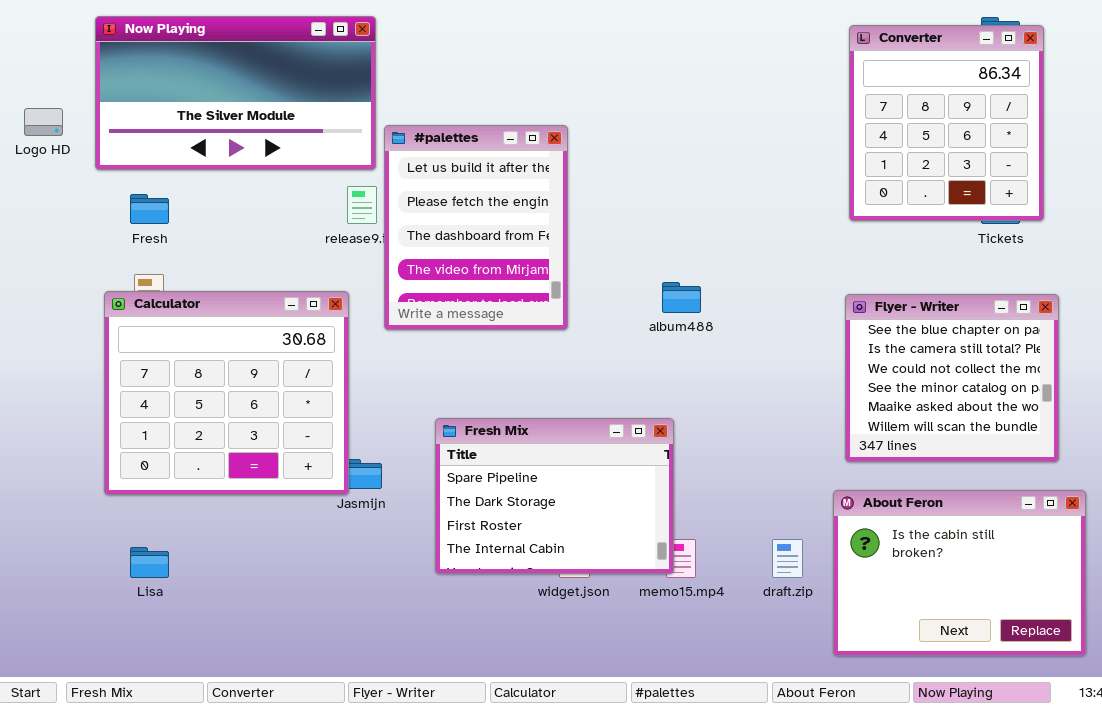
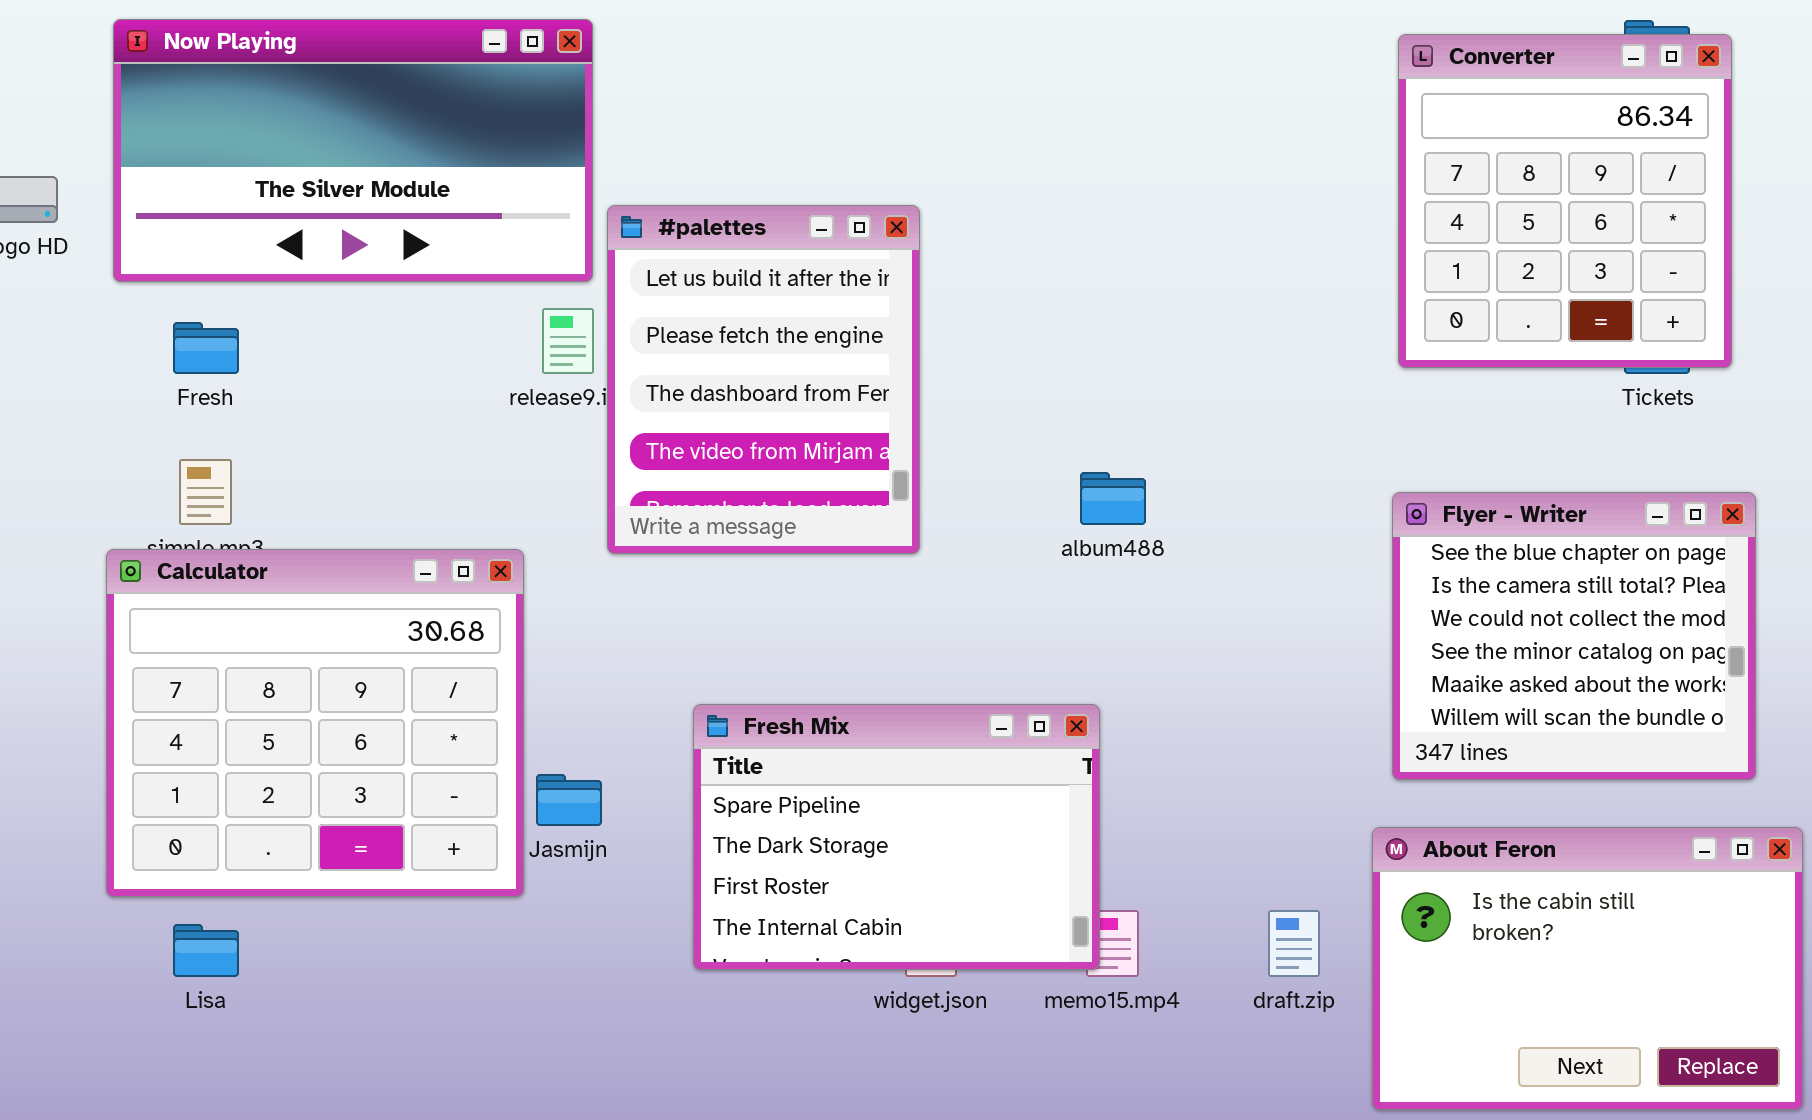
Calculator: [104,291,349,495] -> [106,549,524,897], moved

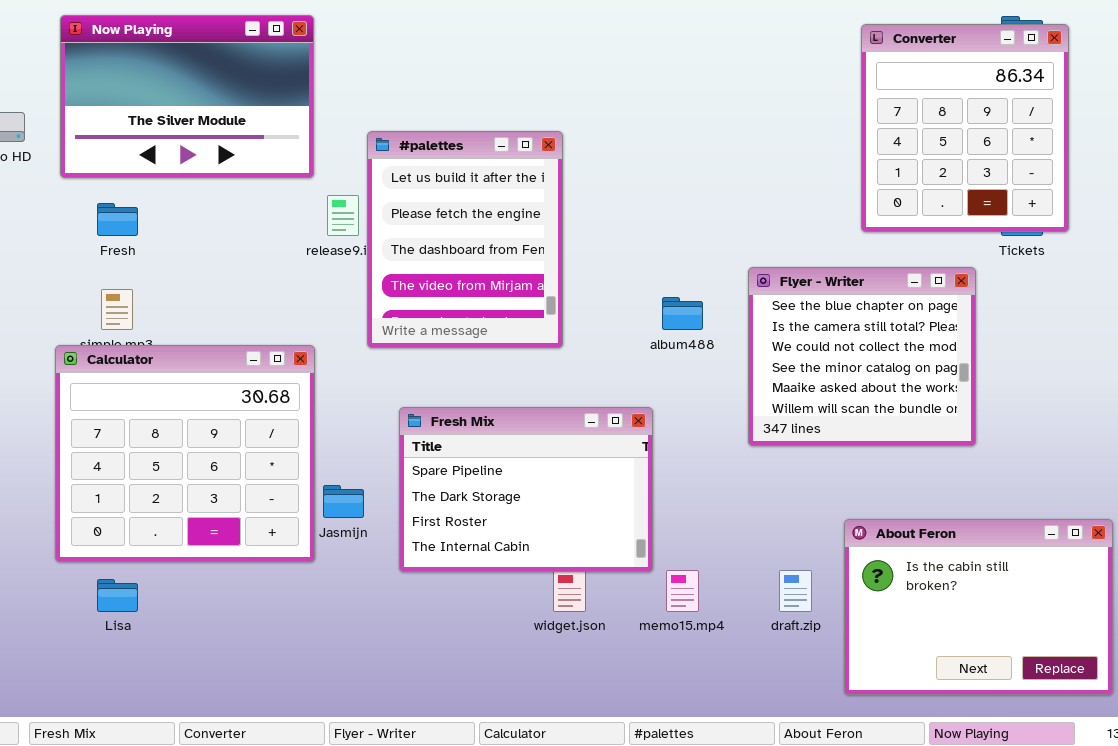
Now Playing: [113,19,593,282] -> [60,15,314,178], resized
Flyer - Writer: [1392,492,1756,780] -> [748,267,976,446], moved
Fresh Mix: [693,704,1100,970] -> [399,407,653,572], moved

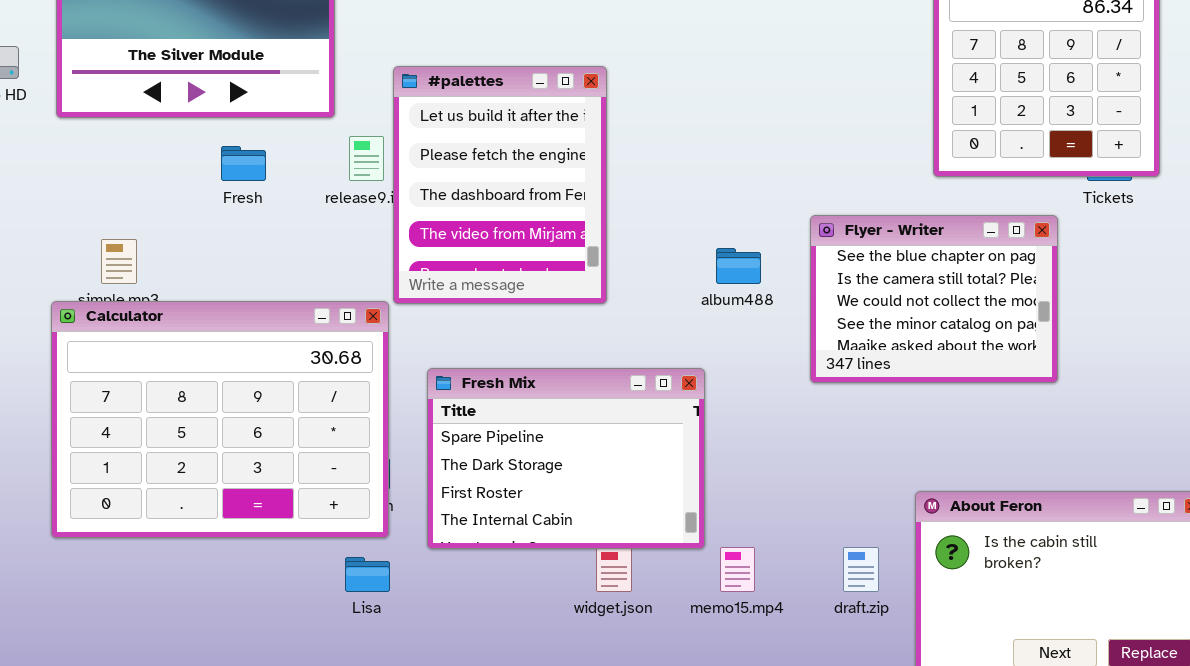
Fresh: [97,203,138,236] -> [221,146,266,181], moved
Flyer - Writer: [748,267,976,446] -> [810,215,1058,383], resized
Calculator: [55,345,315,562] -> [51,301,389,538], resized
Lisa: [97,579,138,612] -> [345,557,390,592], moved

